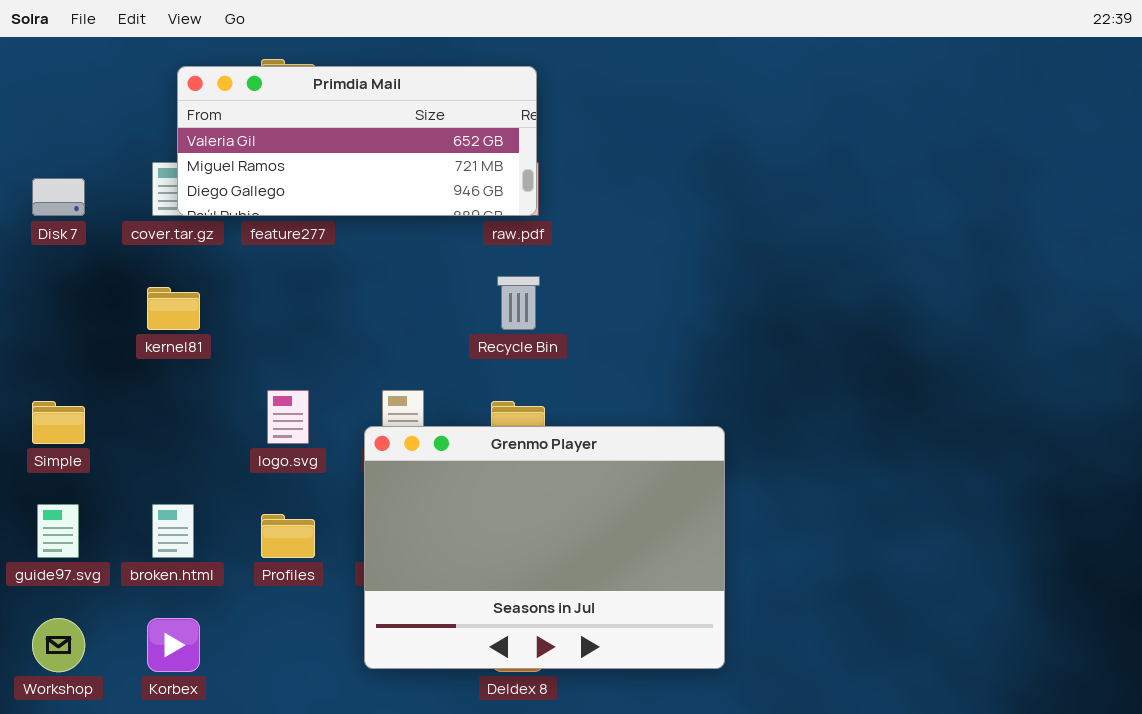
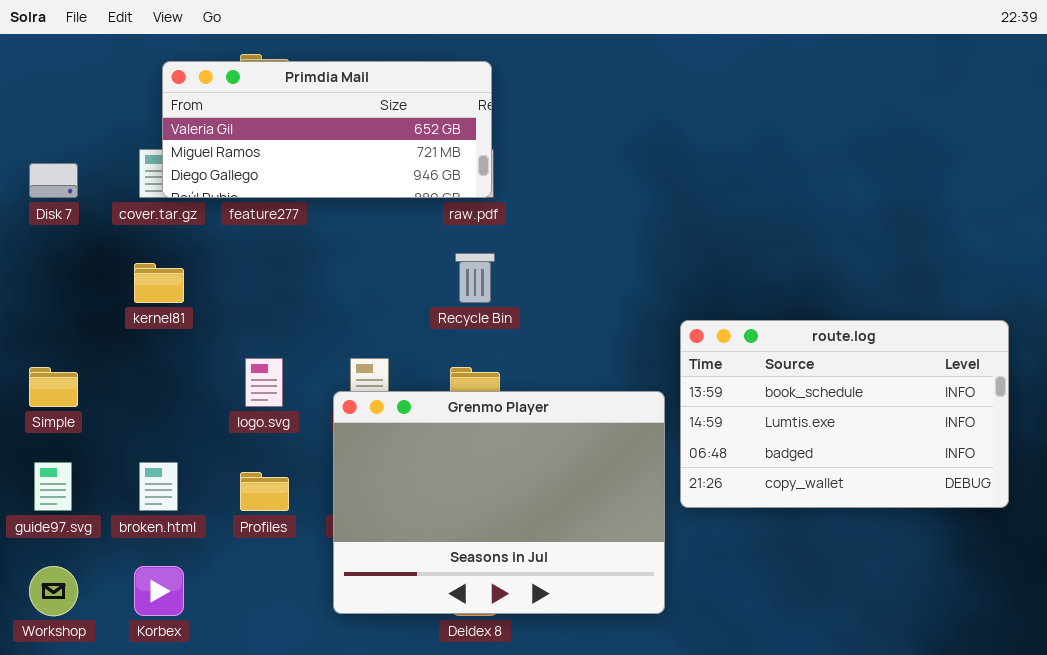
route.log: none -> [680,320,1009,508], opened

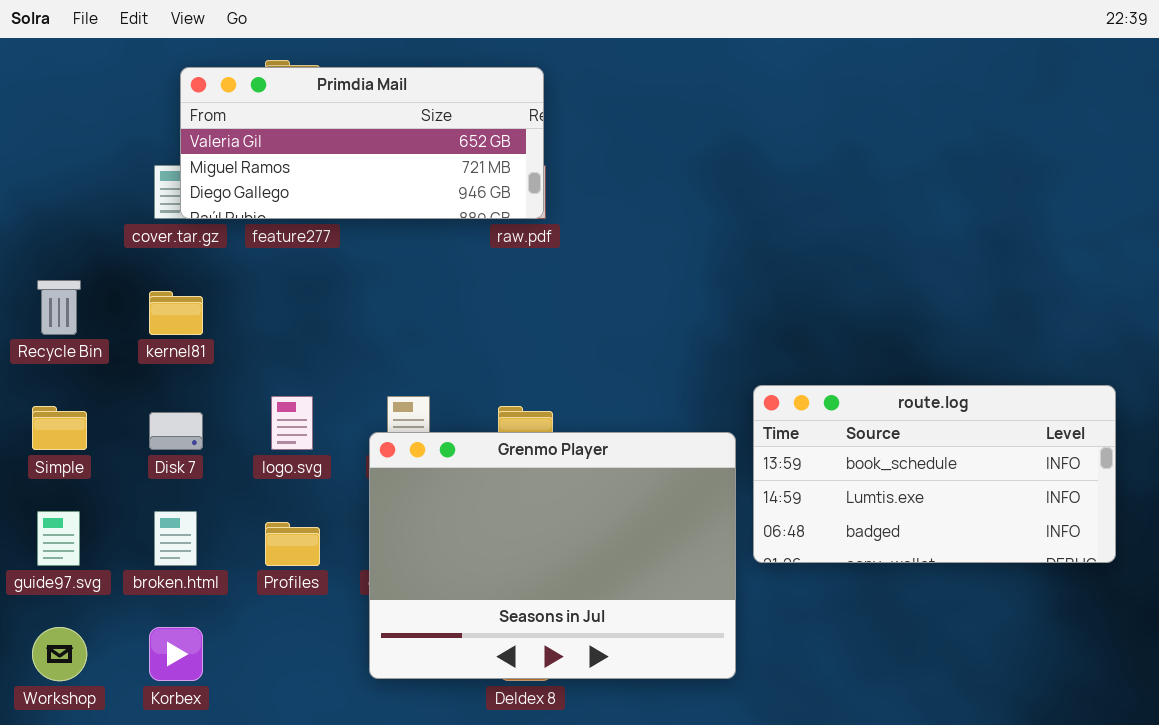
Disk 7: [29,163,78,198] -> [149,412,203,450], moved
Recycle Bin: [455,253,495,303] -> [37,280,81,335], moved
route.log: [680,320,1009,508] -> [753,385,1116,563], resized

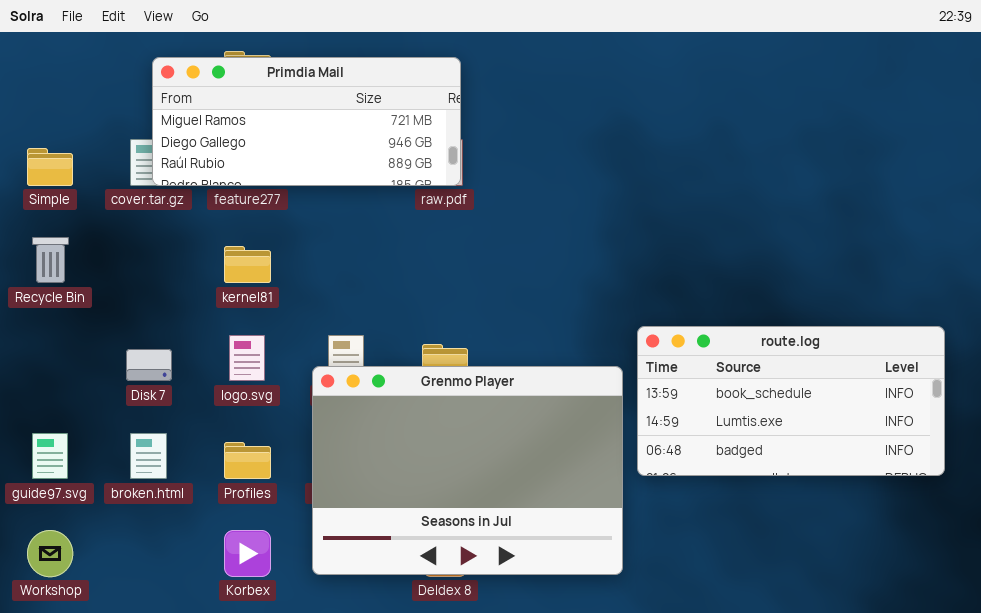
Primdia Mail: [180,67,544,219] -> [152,57,461,186], scrolled down 1 row
kernel81: [149,291,203,335] -> [224,246,271,283], moved
Simple: [32,406,87,450] -> [27,148,73,186], moved
Korbex: [149,627,203,681] -> [224,530,271,577], moved

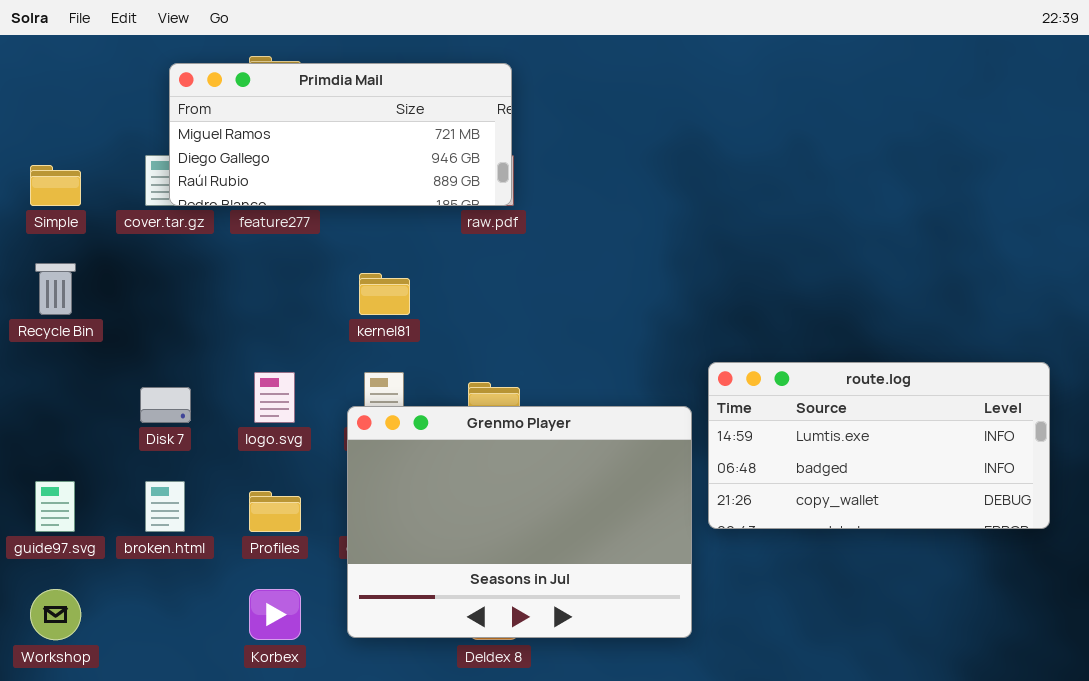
kernel81: [224,246,271,283] -> [359,273,410,315], moved
route.log: [637,326,945,476] -> [708,362,1050,529], scrolled down 1 row

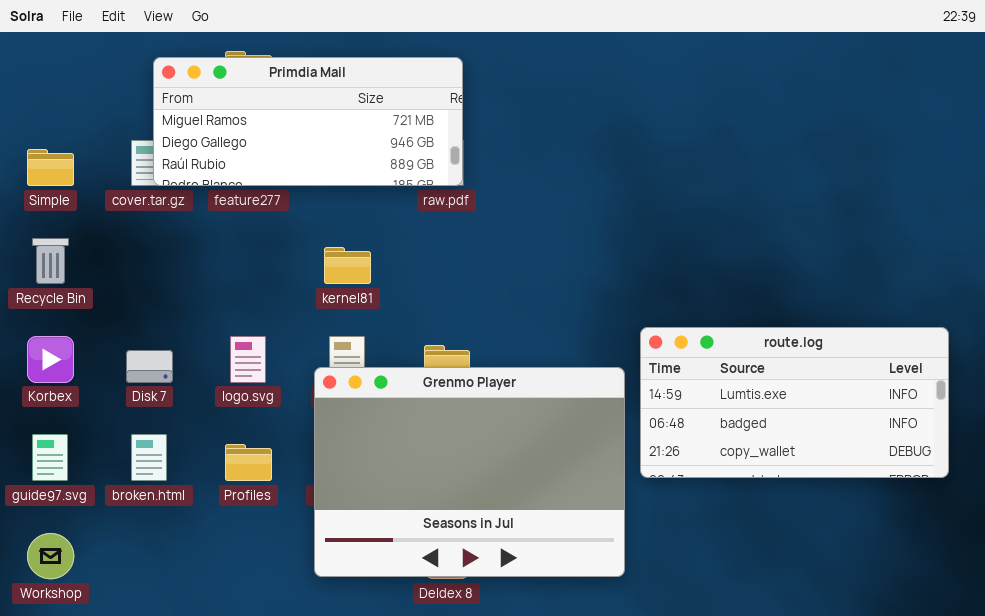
Korbex: [249,589,301,640] -> [27,336,74,383], moved

